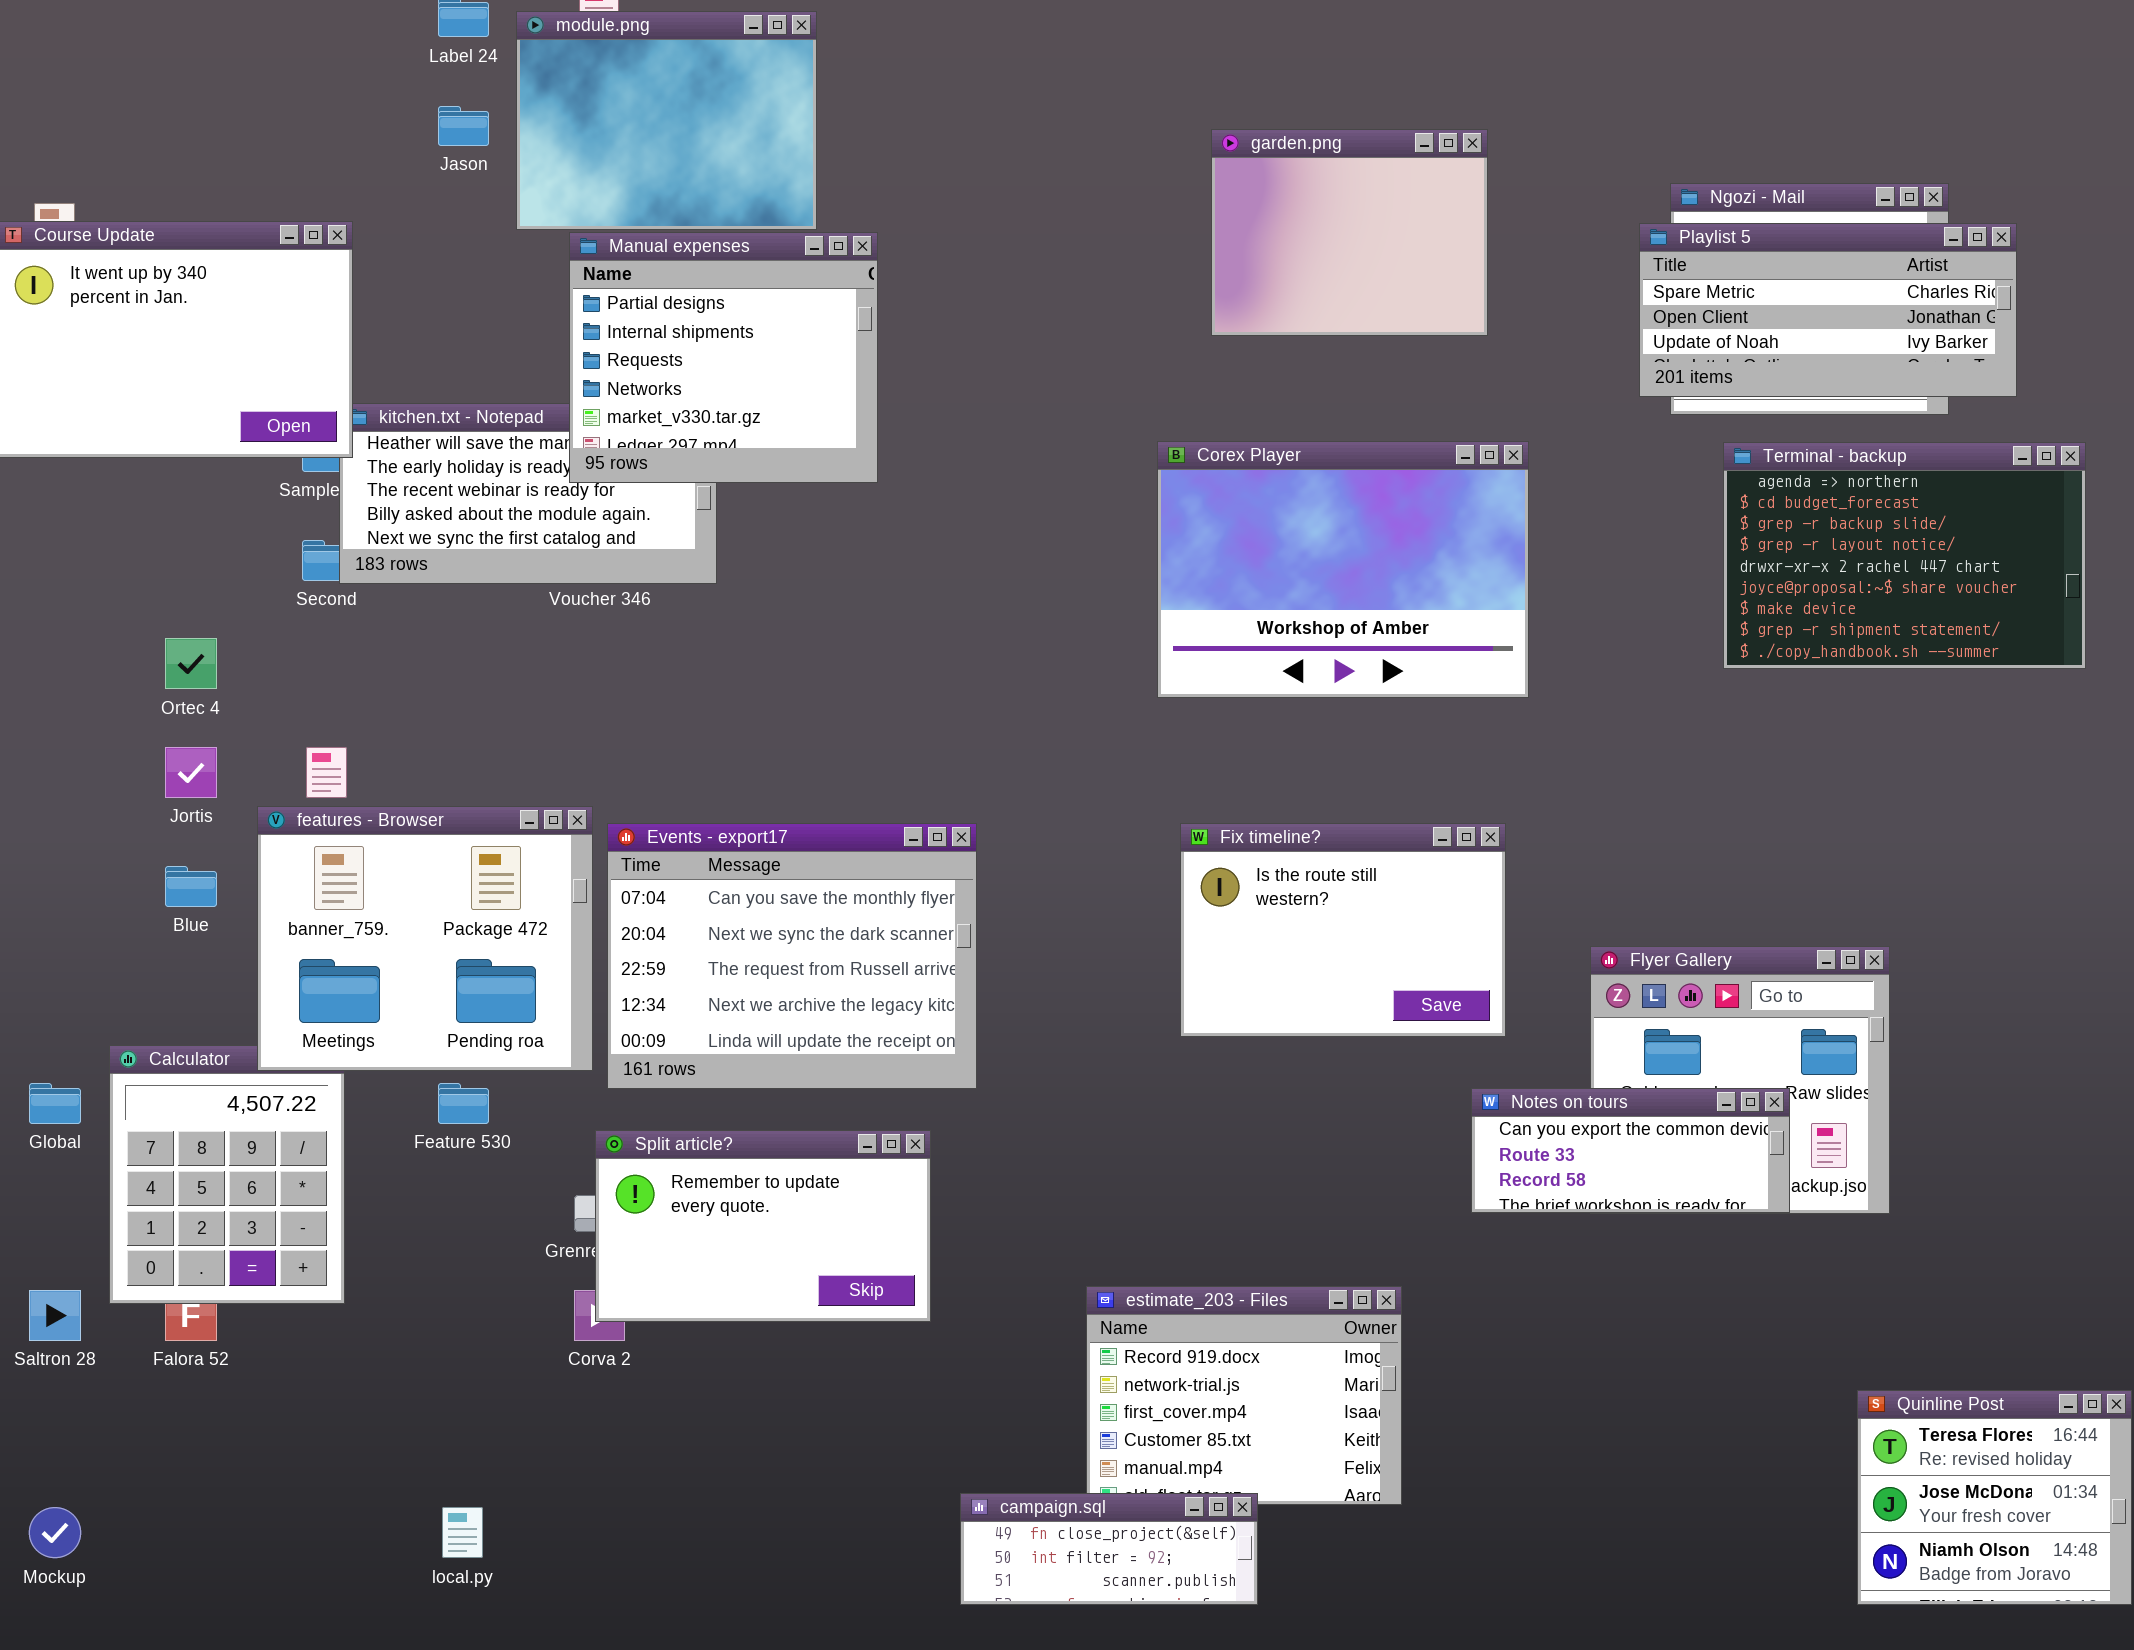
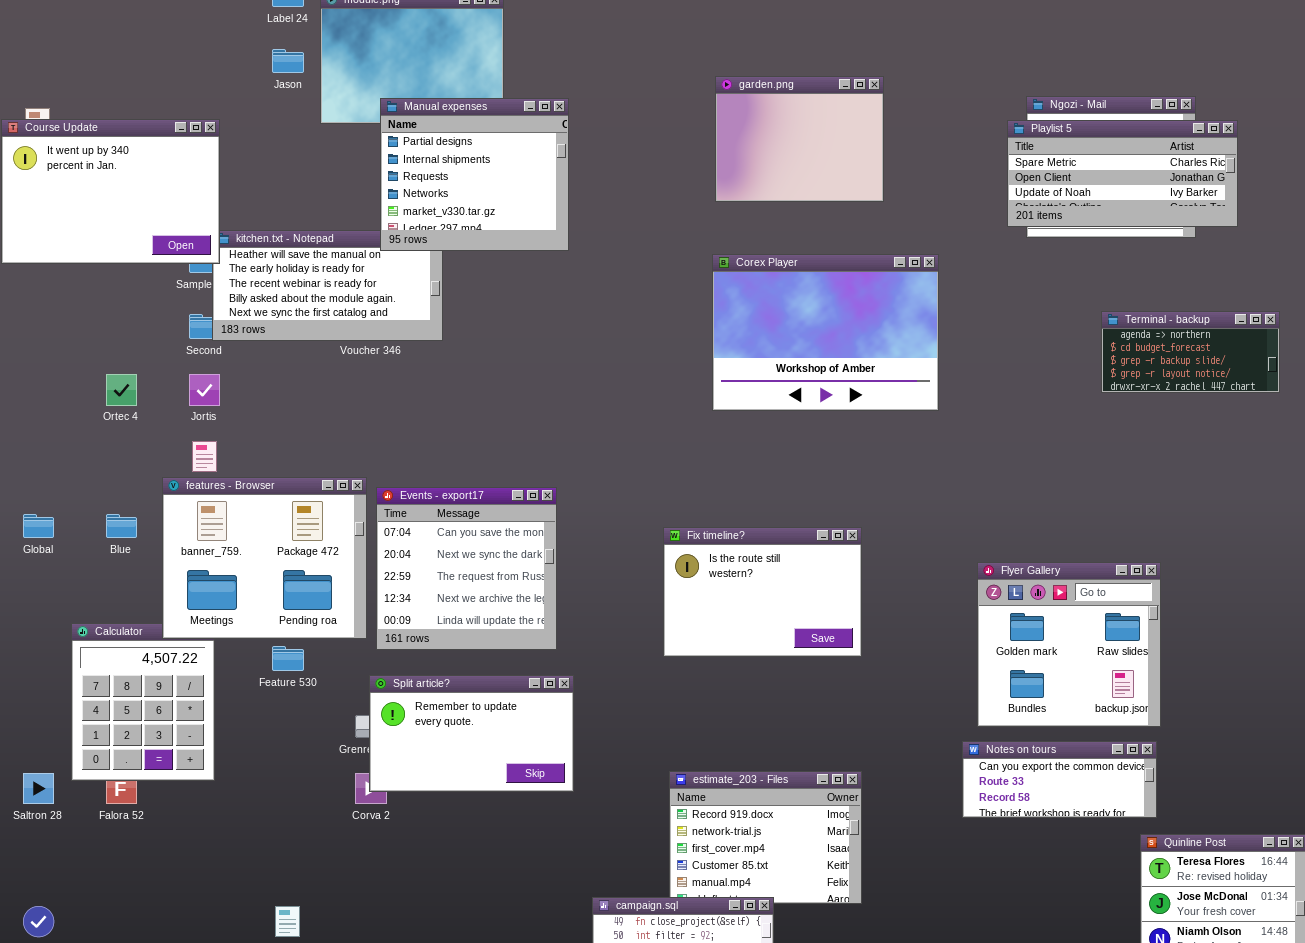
garden.png: [1211,129,1488,336] -> [715,76,884,202], moved
Manual expenses: [569,232,878,483] -> [380,98,569,251], moved
Terminal - backup: [1723,442,2086,669] -> [1101,311,1280,393], resized
Jortis: [165,747,217,798] -> [189,374,220,406], moved
Events - export17: [607,823,977,1089] -> [376,487,557,650], resized
Fix timeline?: [1180,823,1506,1037] -> [663,527,862,657], moved
Global: [29,1083,81,1124] -> [23,514,54,538], moved
Notes on tours: [1471,1088,1790,1213] -> [962,741,1157,818], moved

